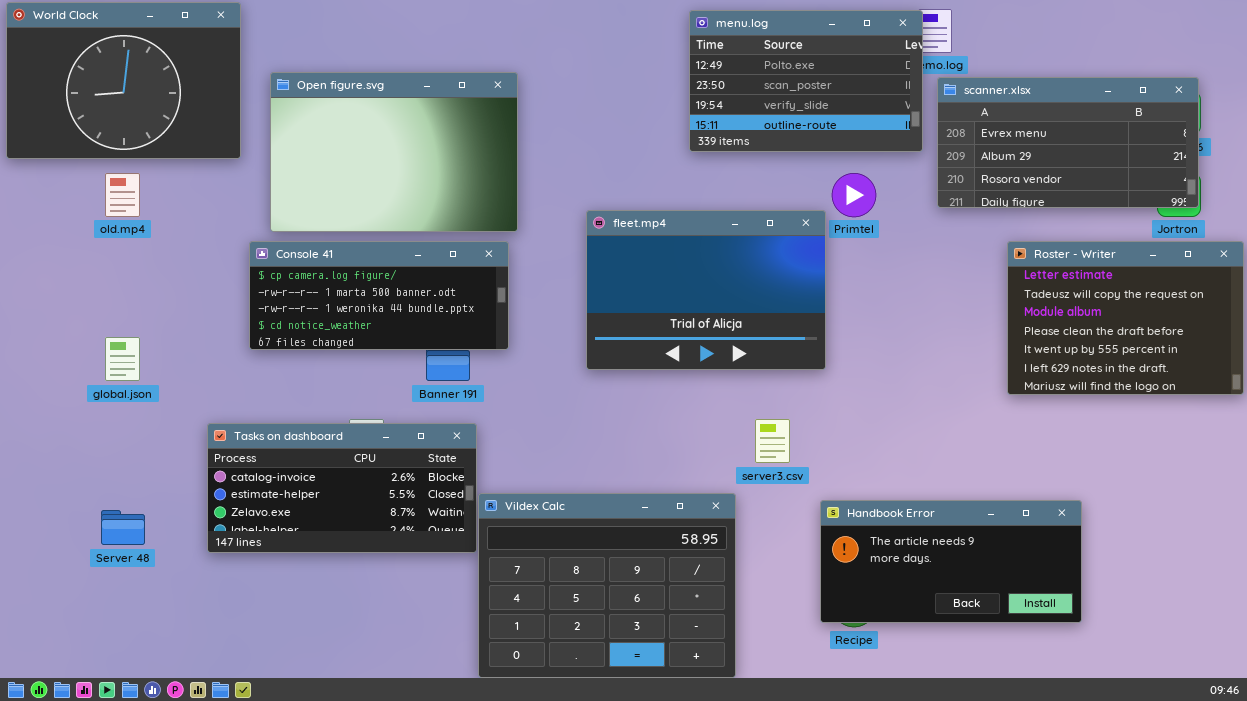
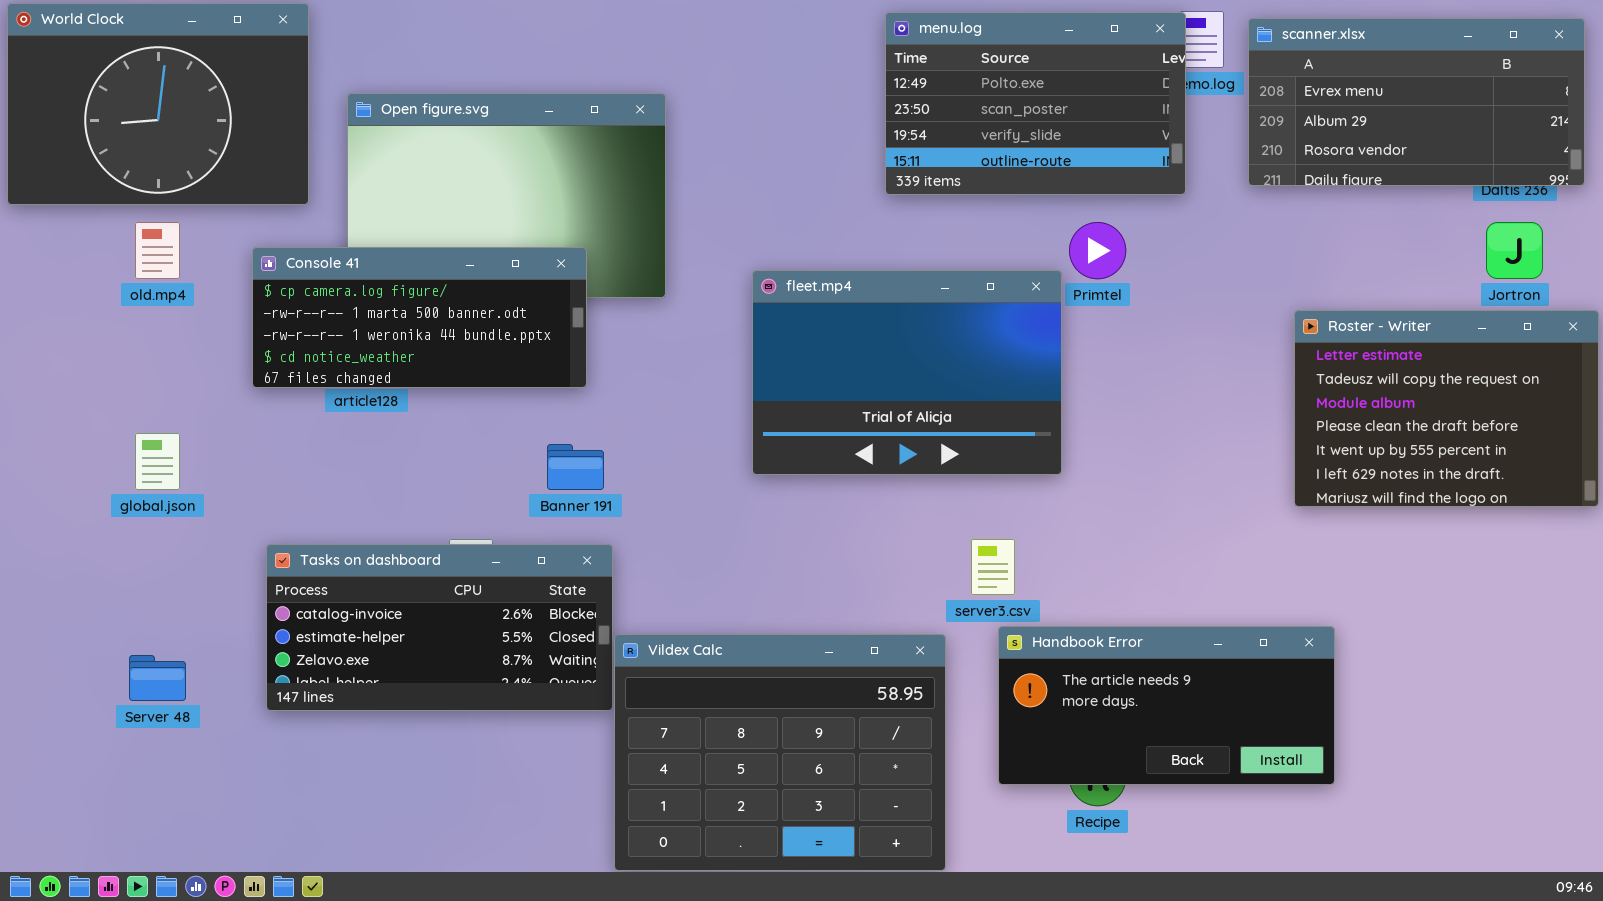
scanner.xlsx: [937,77,1199,208] -> [1248,18,1585,186], moved
Console 41: [249,241,509,350] -> [252,247,587,388], moved
Handbook Error: [820,500,1082,623] -> [998,626,1335,785], moved

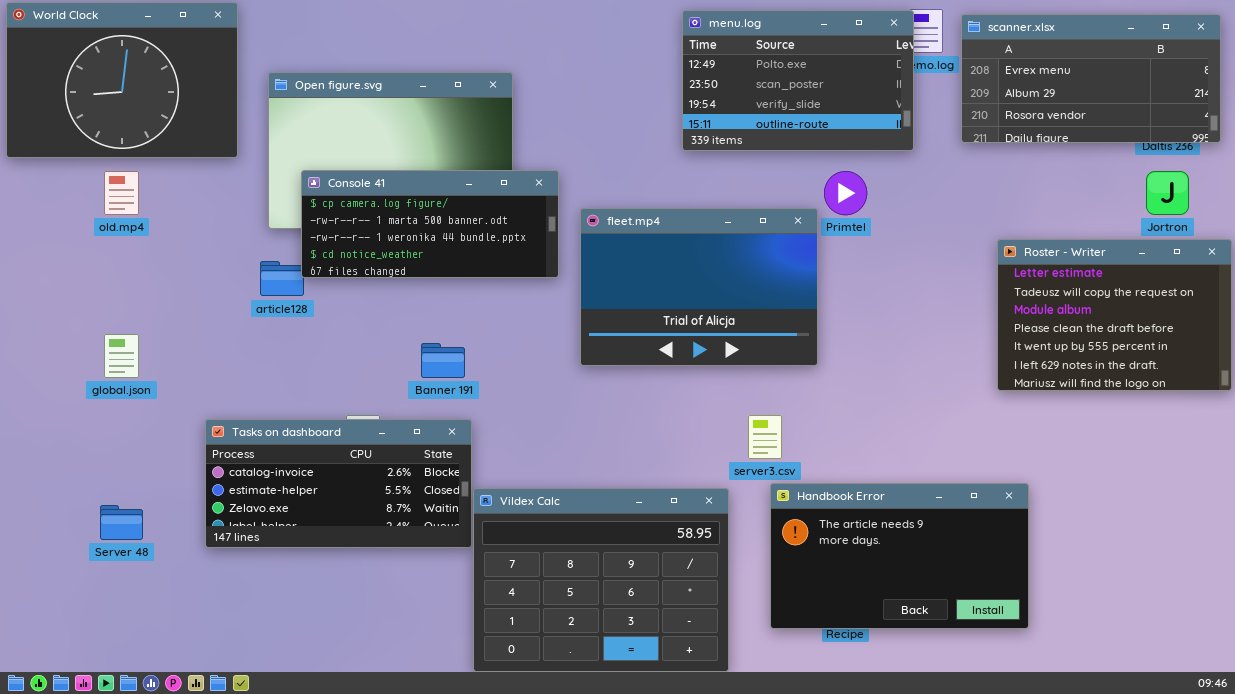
Console 41: [252,247,587,388] -> [301,170,559,278], moved
Handbook Error: [998,626,1335,785] -> [770,483,1029,629], resized

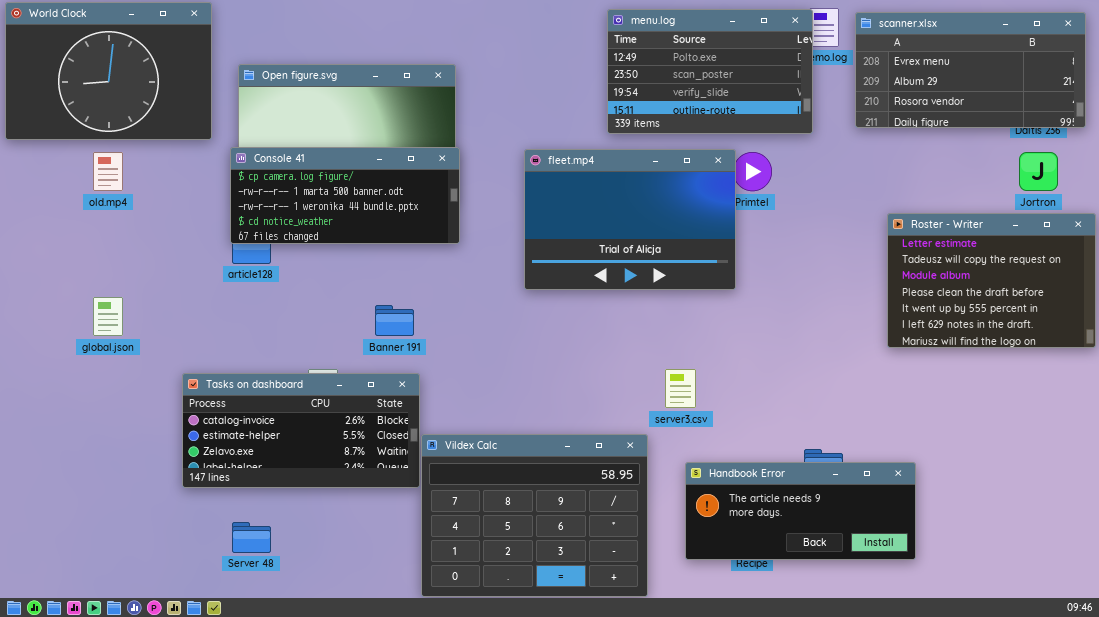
Console 41: [301,170,559,278] -> [230,147,460,244], moved
fleet.mp4: [580,208,818,366] -> [524,149,736,290], moved
Handbook Error: [770,483,1029,629] -> [685,462,916,560], resized
Server 48: [100,505,143,540] -> [232,522,271,553], moved

